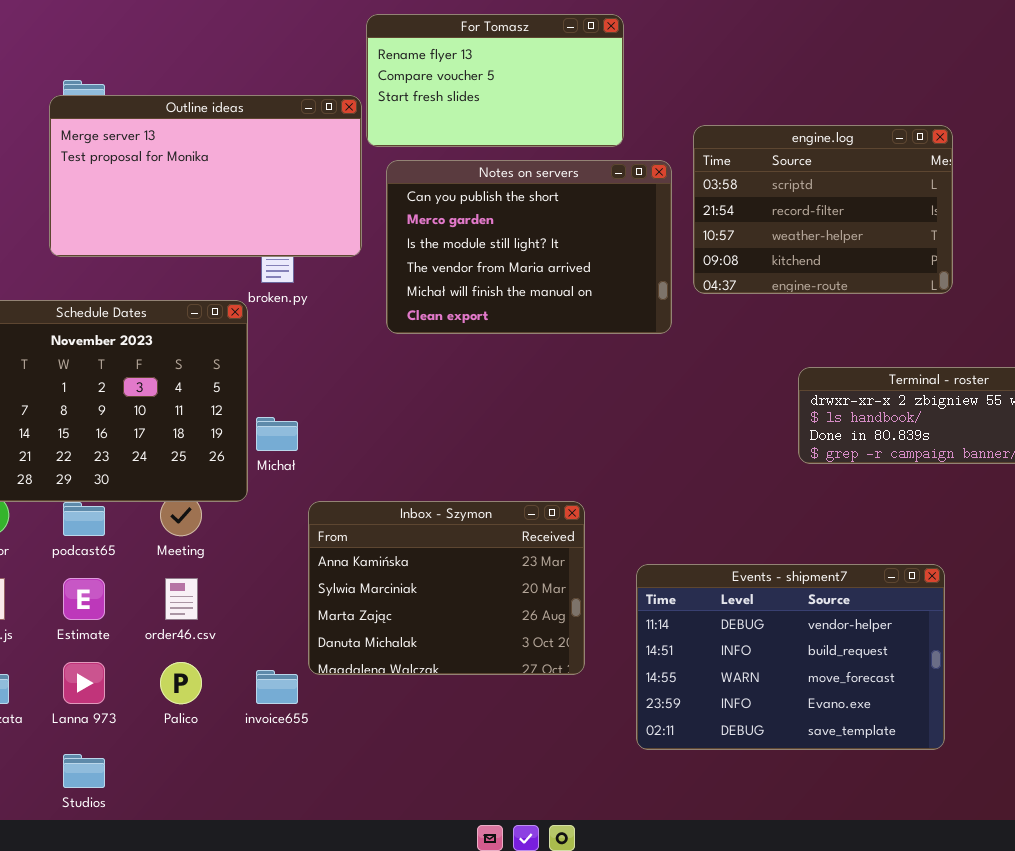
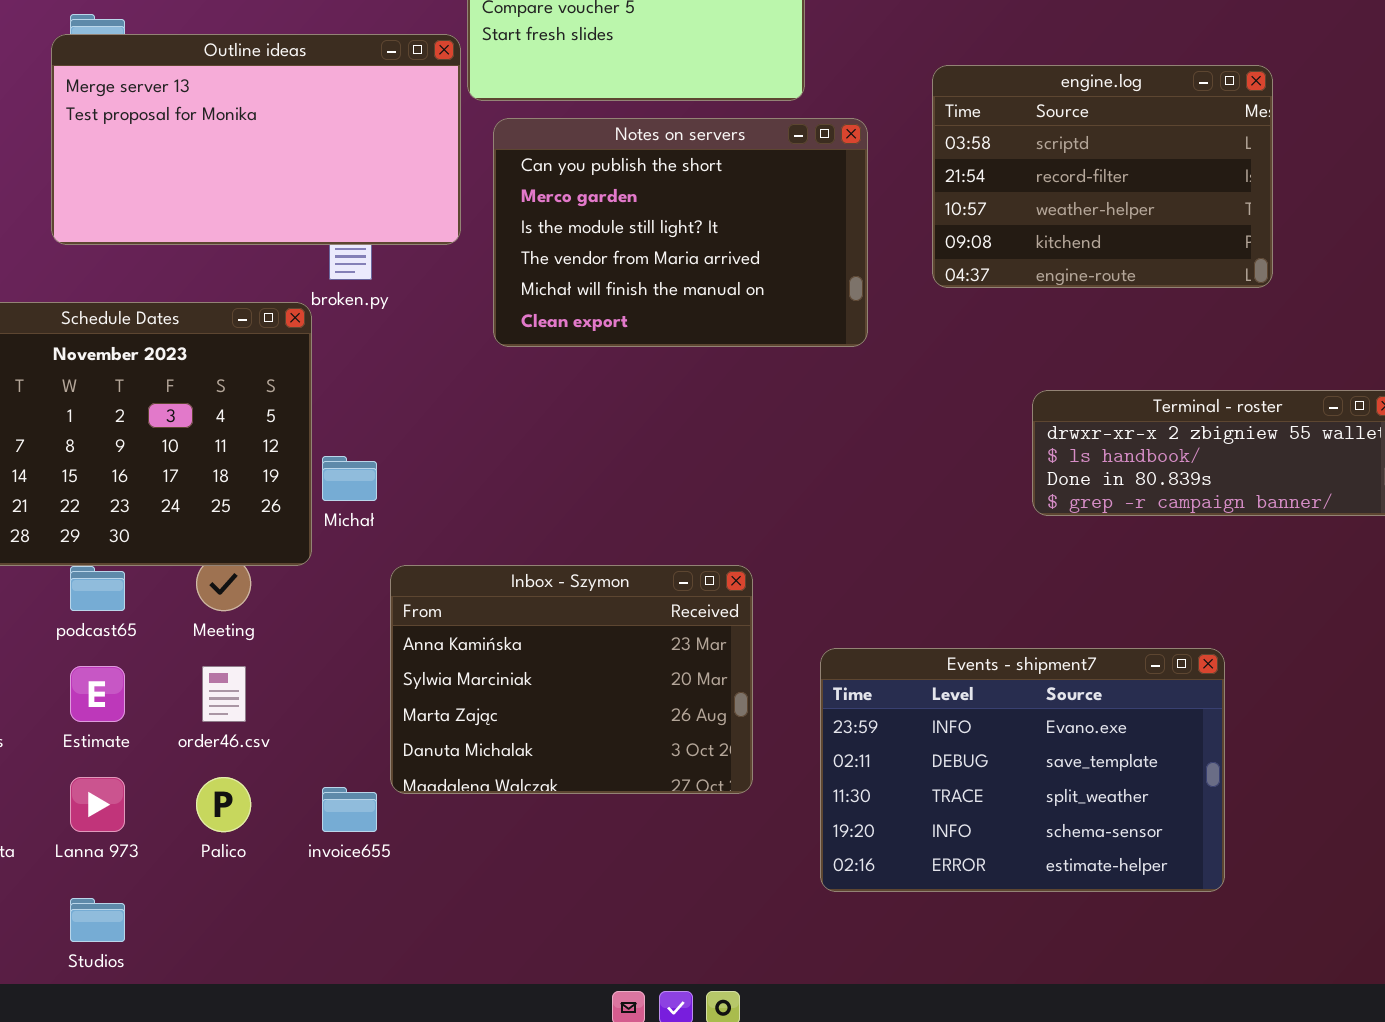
engine.log: [693,125,953,294] -> [932,65,1273,288], moved
Events - shipment7: [636,564,945,750] -> [820,648,1225,892], scrolled down 3 rows

